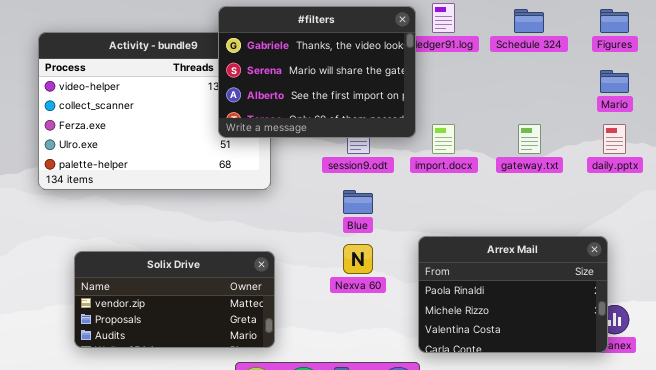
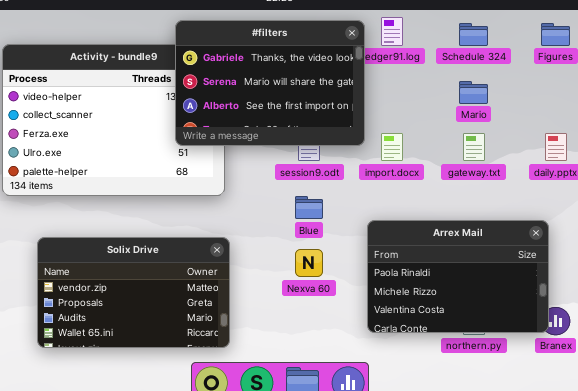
Mario: [600,70,629,93] -> [459,81,488,104], moved
Arrex Mail: [418,236,608,353] -> [367,220,549,333], moved
Solix Drive: [74,251,275,348] -> [37,237,230,348], resized

